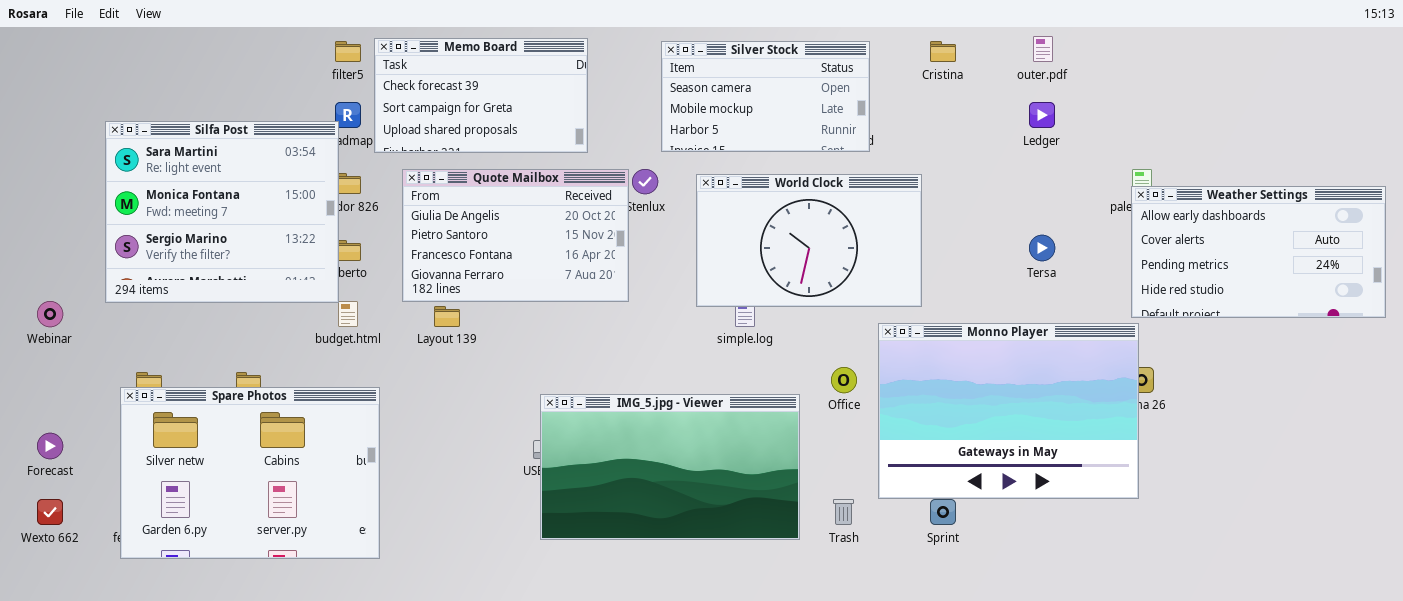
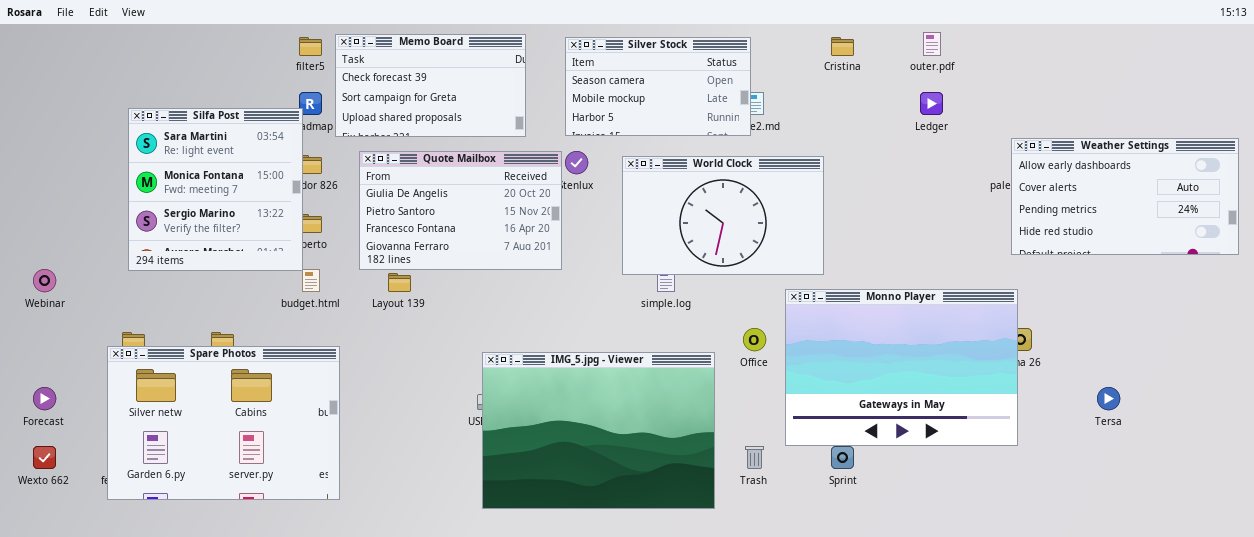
Silver Stock: [661,41,870,152] -> [565,37,751,136], moved
Silfa Post: [105,121,339,303] -> [128,108,303,271], resized
Weather Settings: [1131,186,1386,318] -> [1011,138,1239,255], moved
Tersa: [1029,235,1055,261] -> [1097,387,1120,410], moved
IMG_5.jpg - Viewer: [540,394,800,540] -> [482,352,715,509], resized

